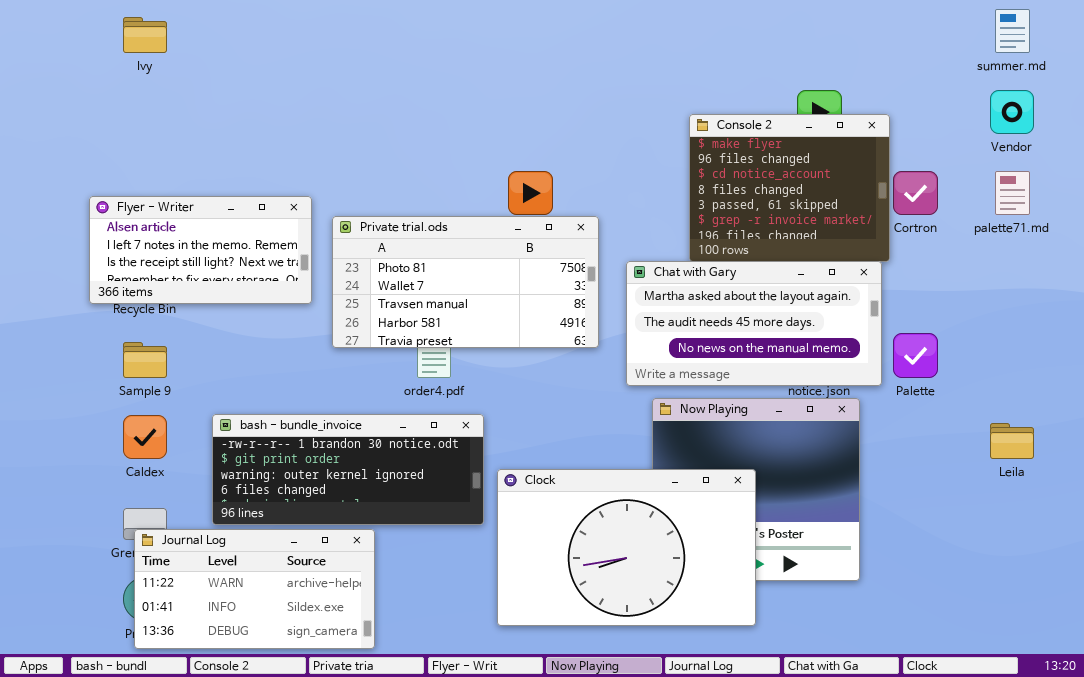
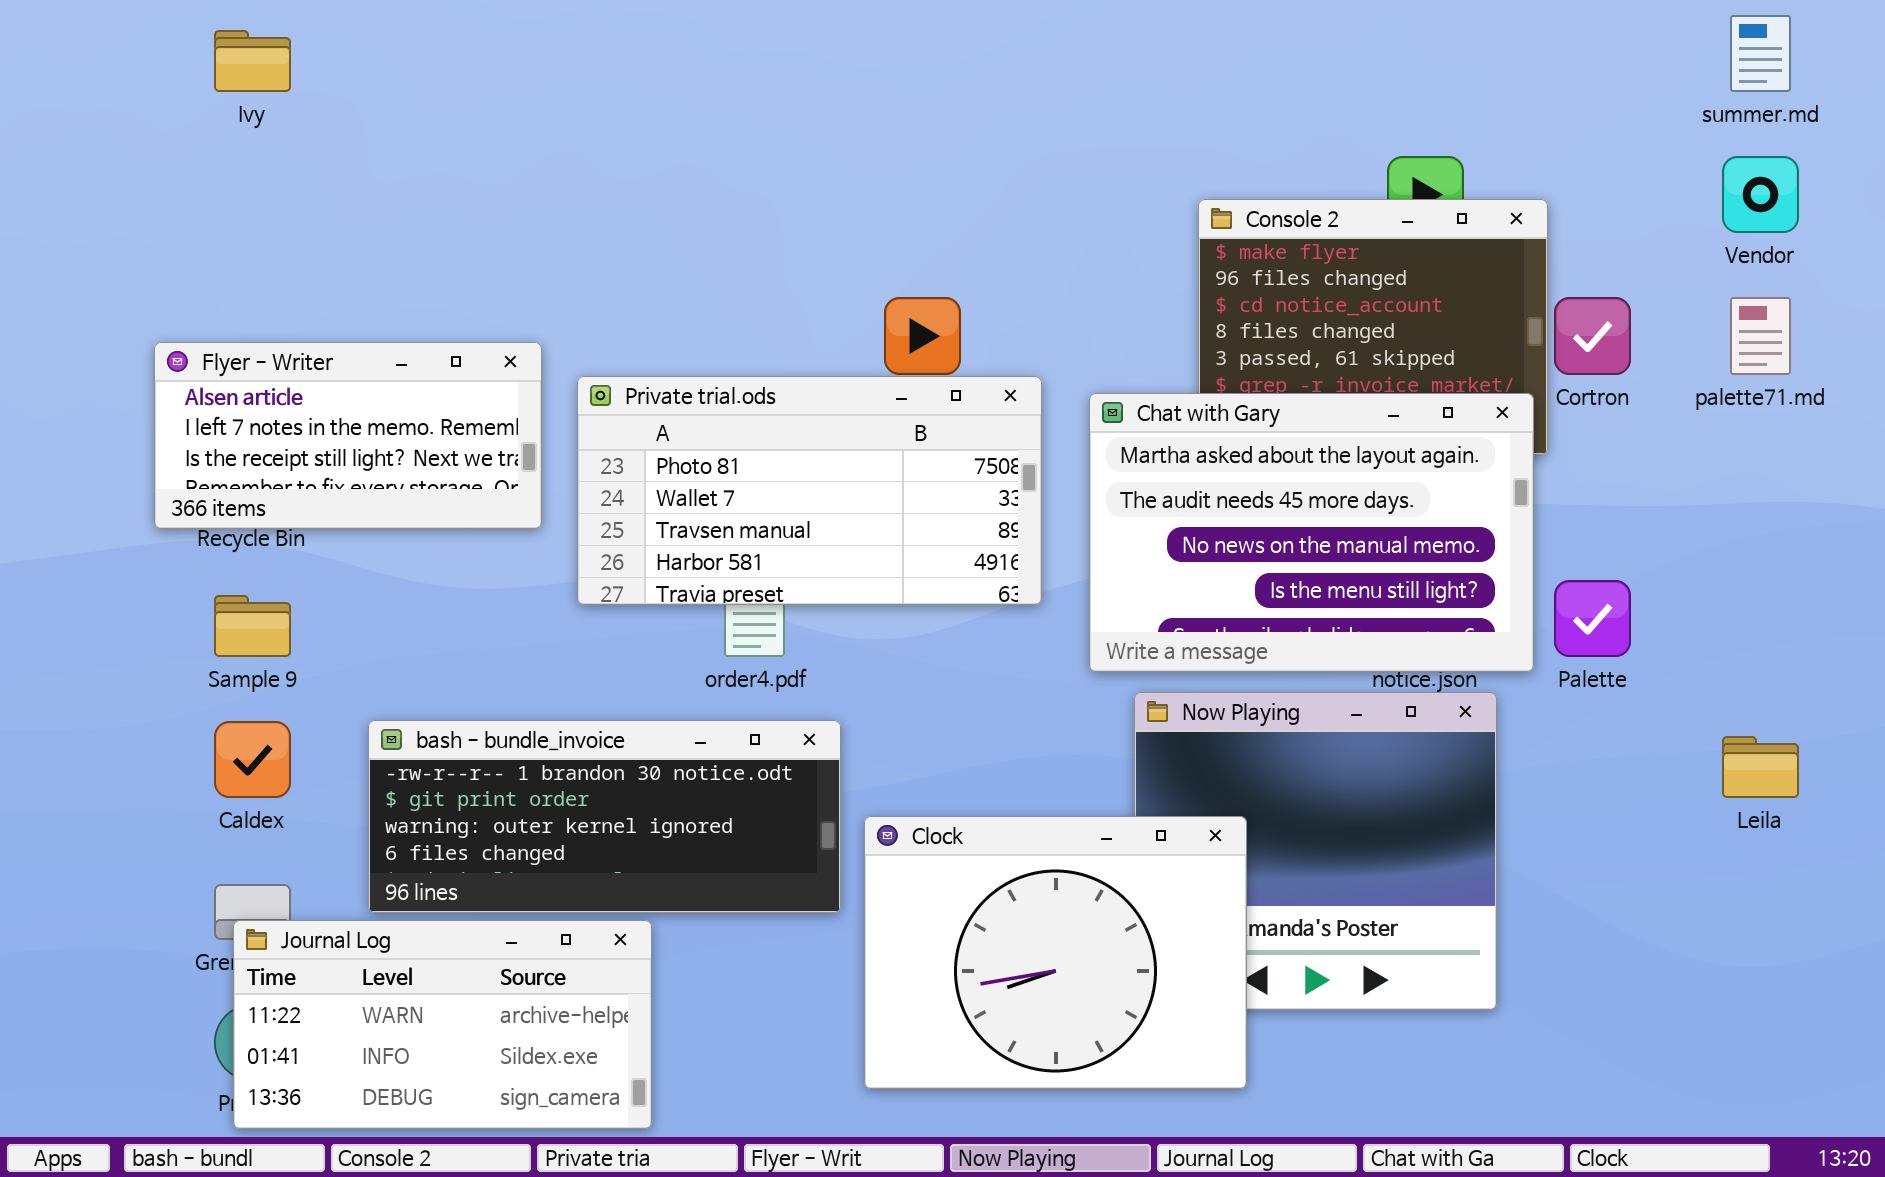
Chat with Gary: [626,261,882,386] -> [1089,393,1534,672], resized
Clock: [497,469,756,626] -> [864,816,1247,1089], resized

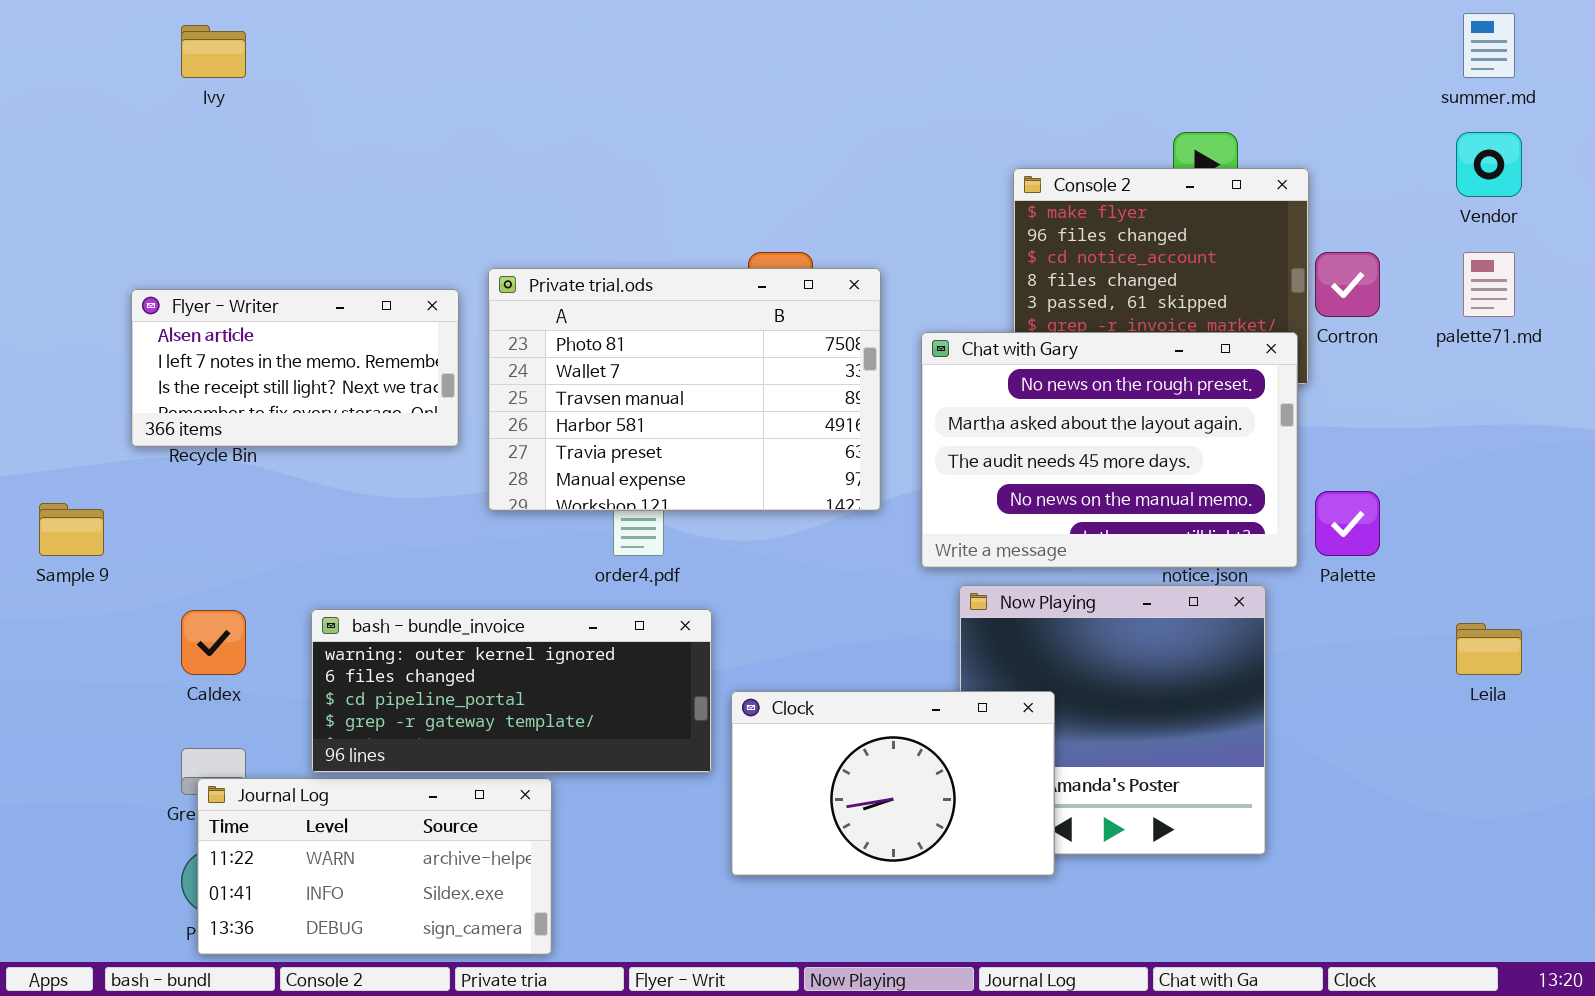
Private trial.ods: [577,376,1042,605] -> [488,268,881,511], resized
Chat with Gary: [1089,393,1534,672] -> [921,332,1298,568], scrolled up 1 row
Sample 9: [214,595,291,657] -> [39,503,104,556], moved
bash - bundle_invoice: [368,720,841,913] -> [311,609,712,773], scrolled down 2 rows
Clock: [864,816,1247,1089] -> [731,691,1055,876], resized

